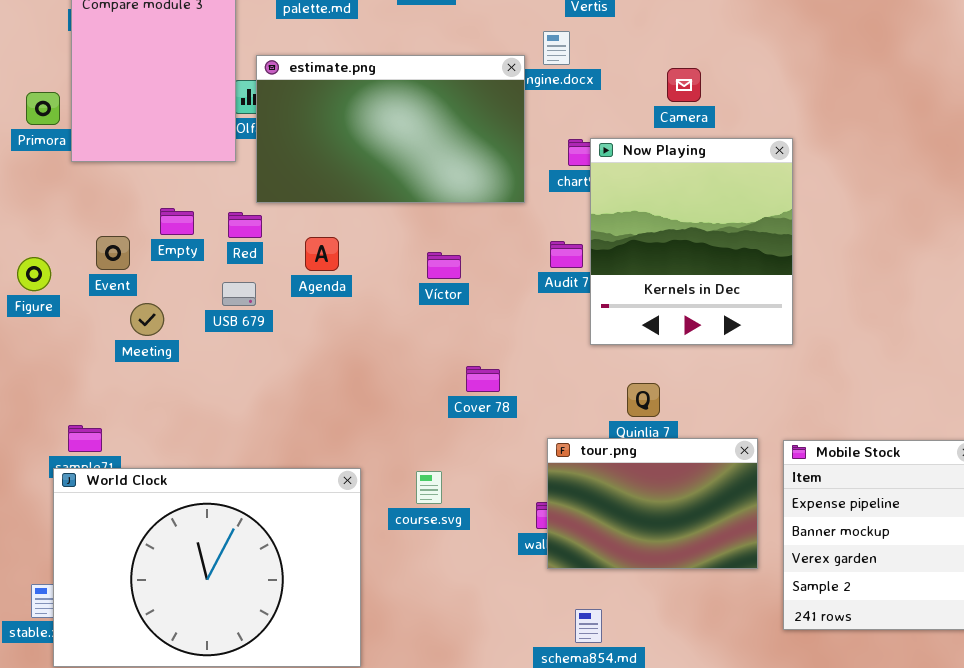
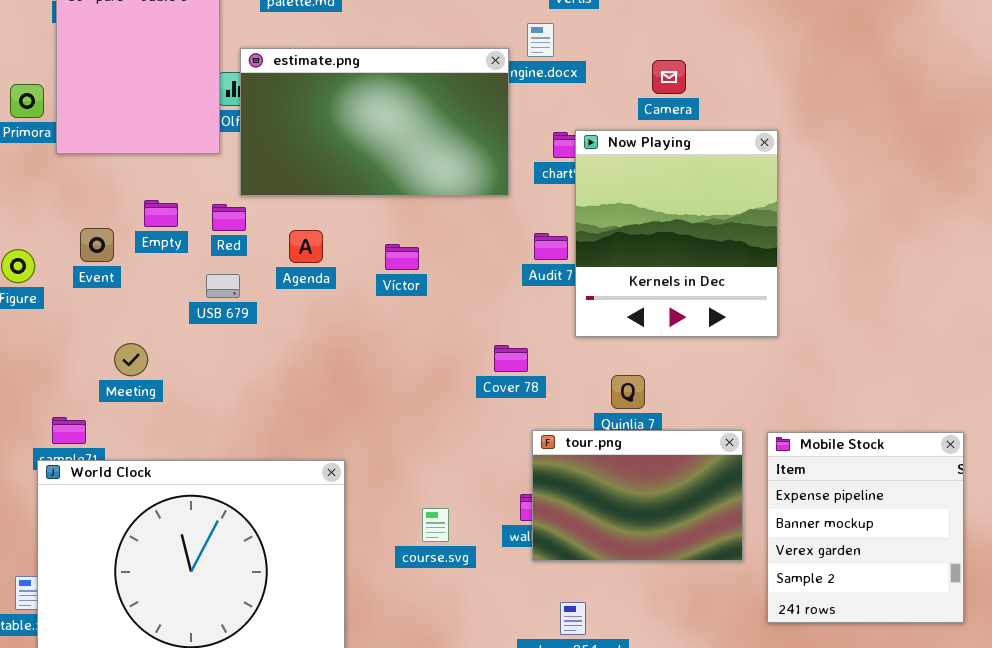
Víctor: [427,252,461,279] -> [385,244,419,270], moved
Meeting: [130,303,164,336] -> [114,343,148,376], moved
Cover 78: [466,366,500,392] -> [494,345,528,372], moved
course.svg: [416,471,442,504] -> [422,508,449,542], moved

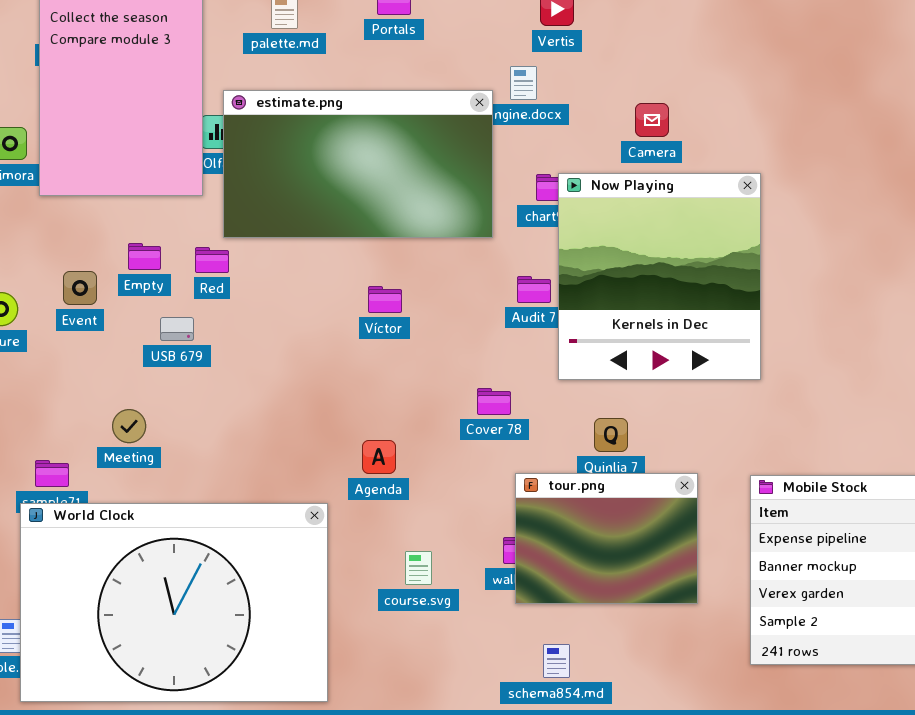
Agenda: [289,230,323,263] -> [362,440,396,474], moved
USB 679: [206,274,240,298] -> [160,317,194,341], moved
Meeting: [114,343,148,376] -> [112,409,146,443], moved
tour.png: [532,430,743,561] -> [515,473,698,604], resized

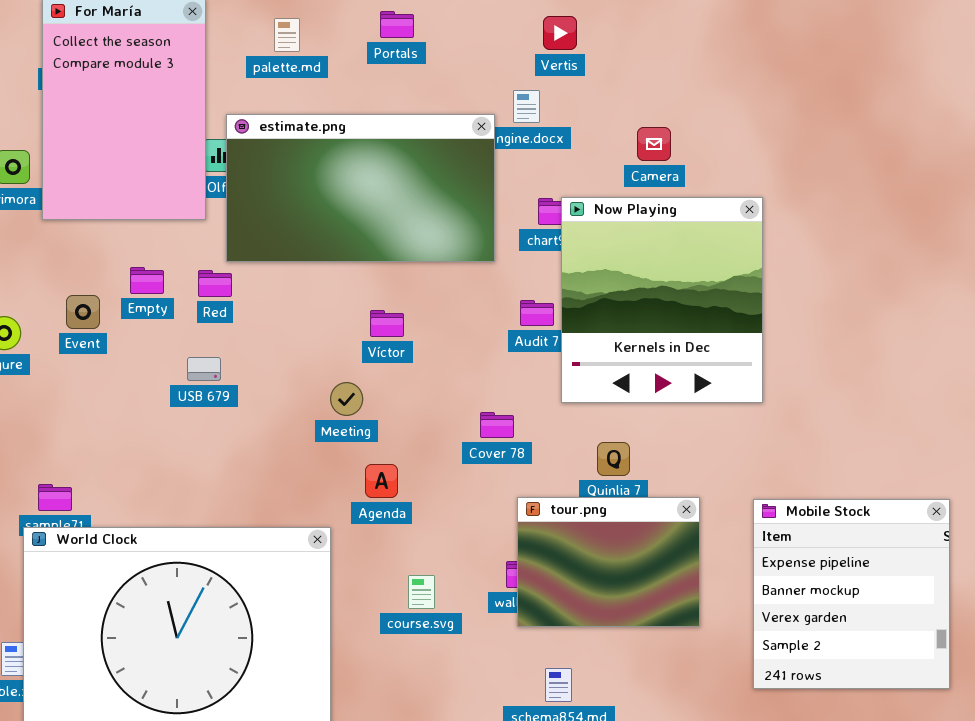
USB 679: [160,317,194,341] -> [187,357,221,381], moved
Meeting: [112,409,146,443] -> [330,382,363,416], moved

